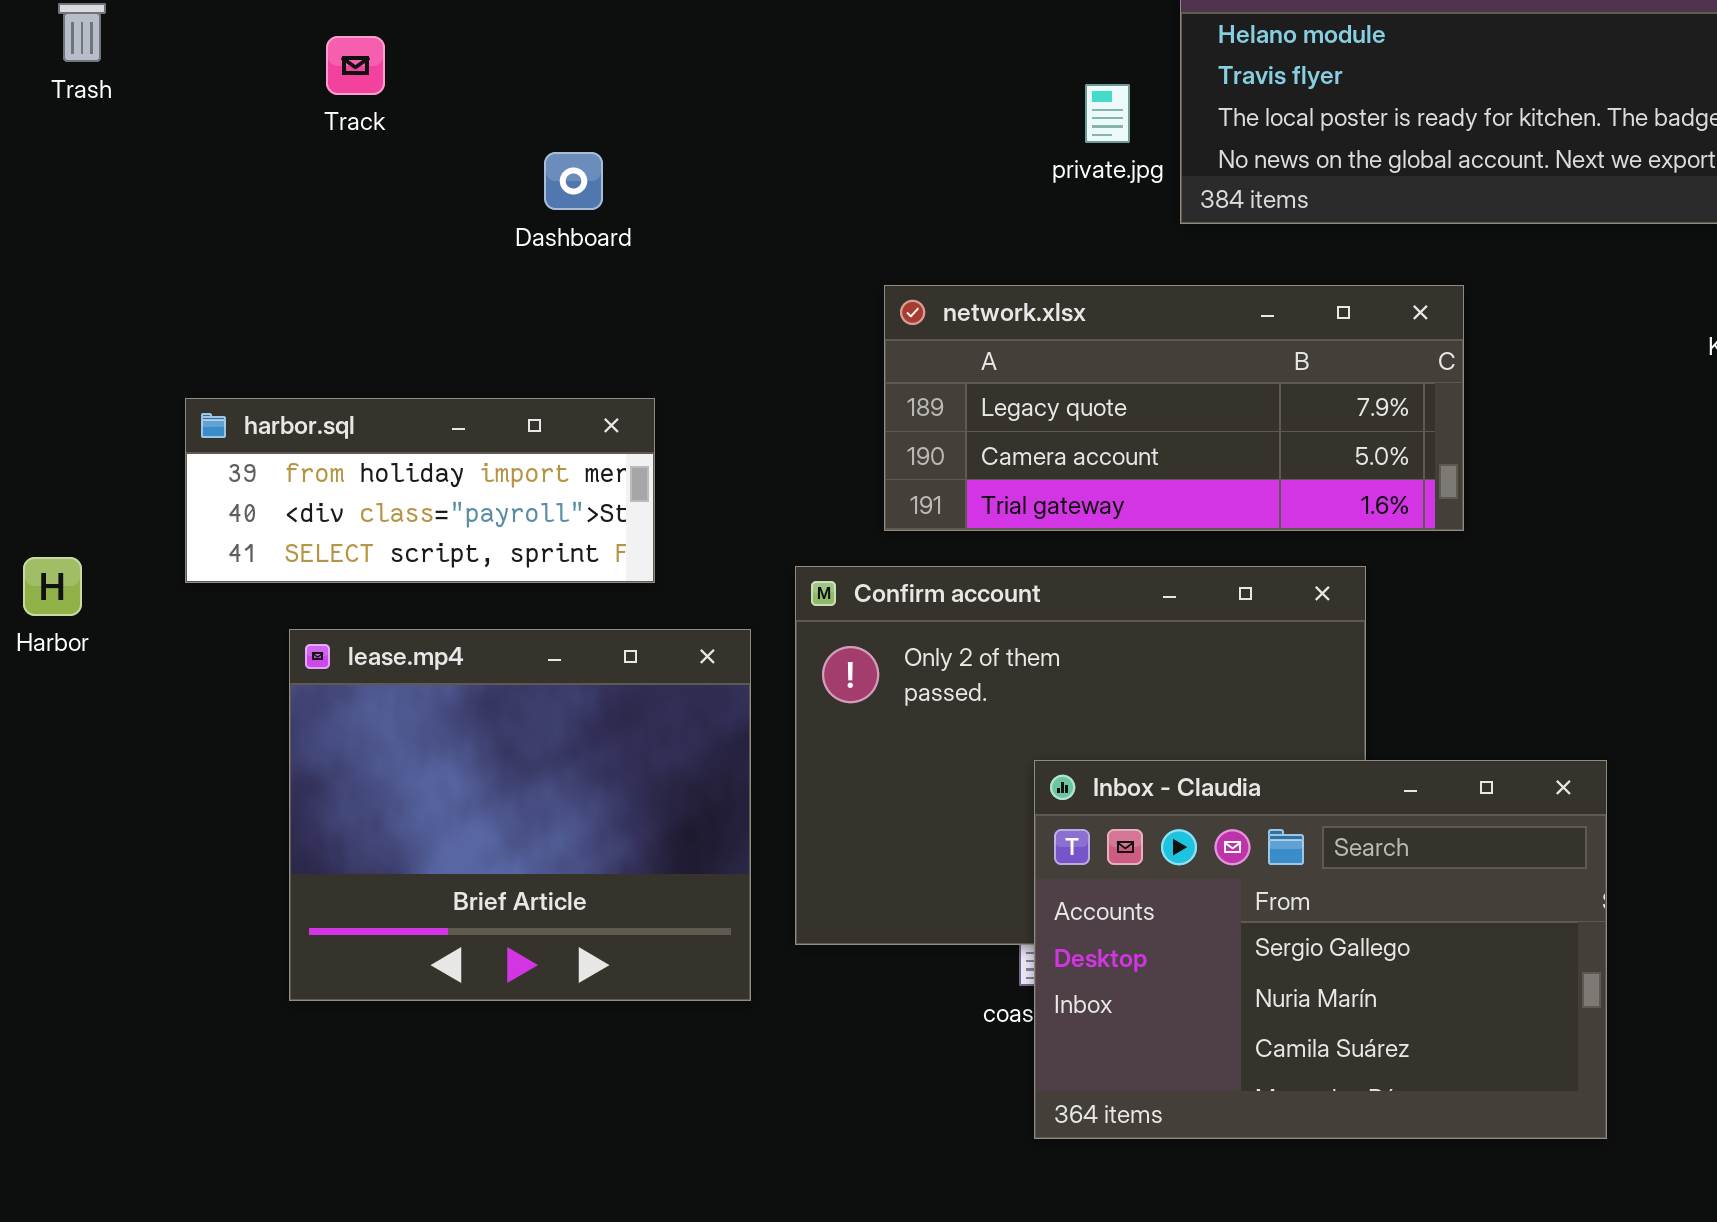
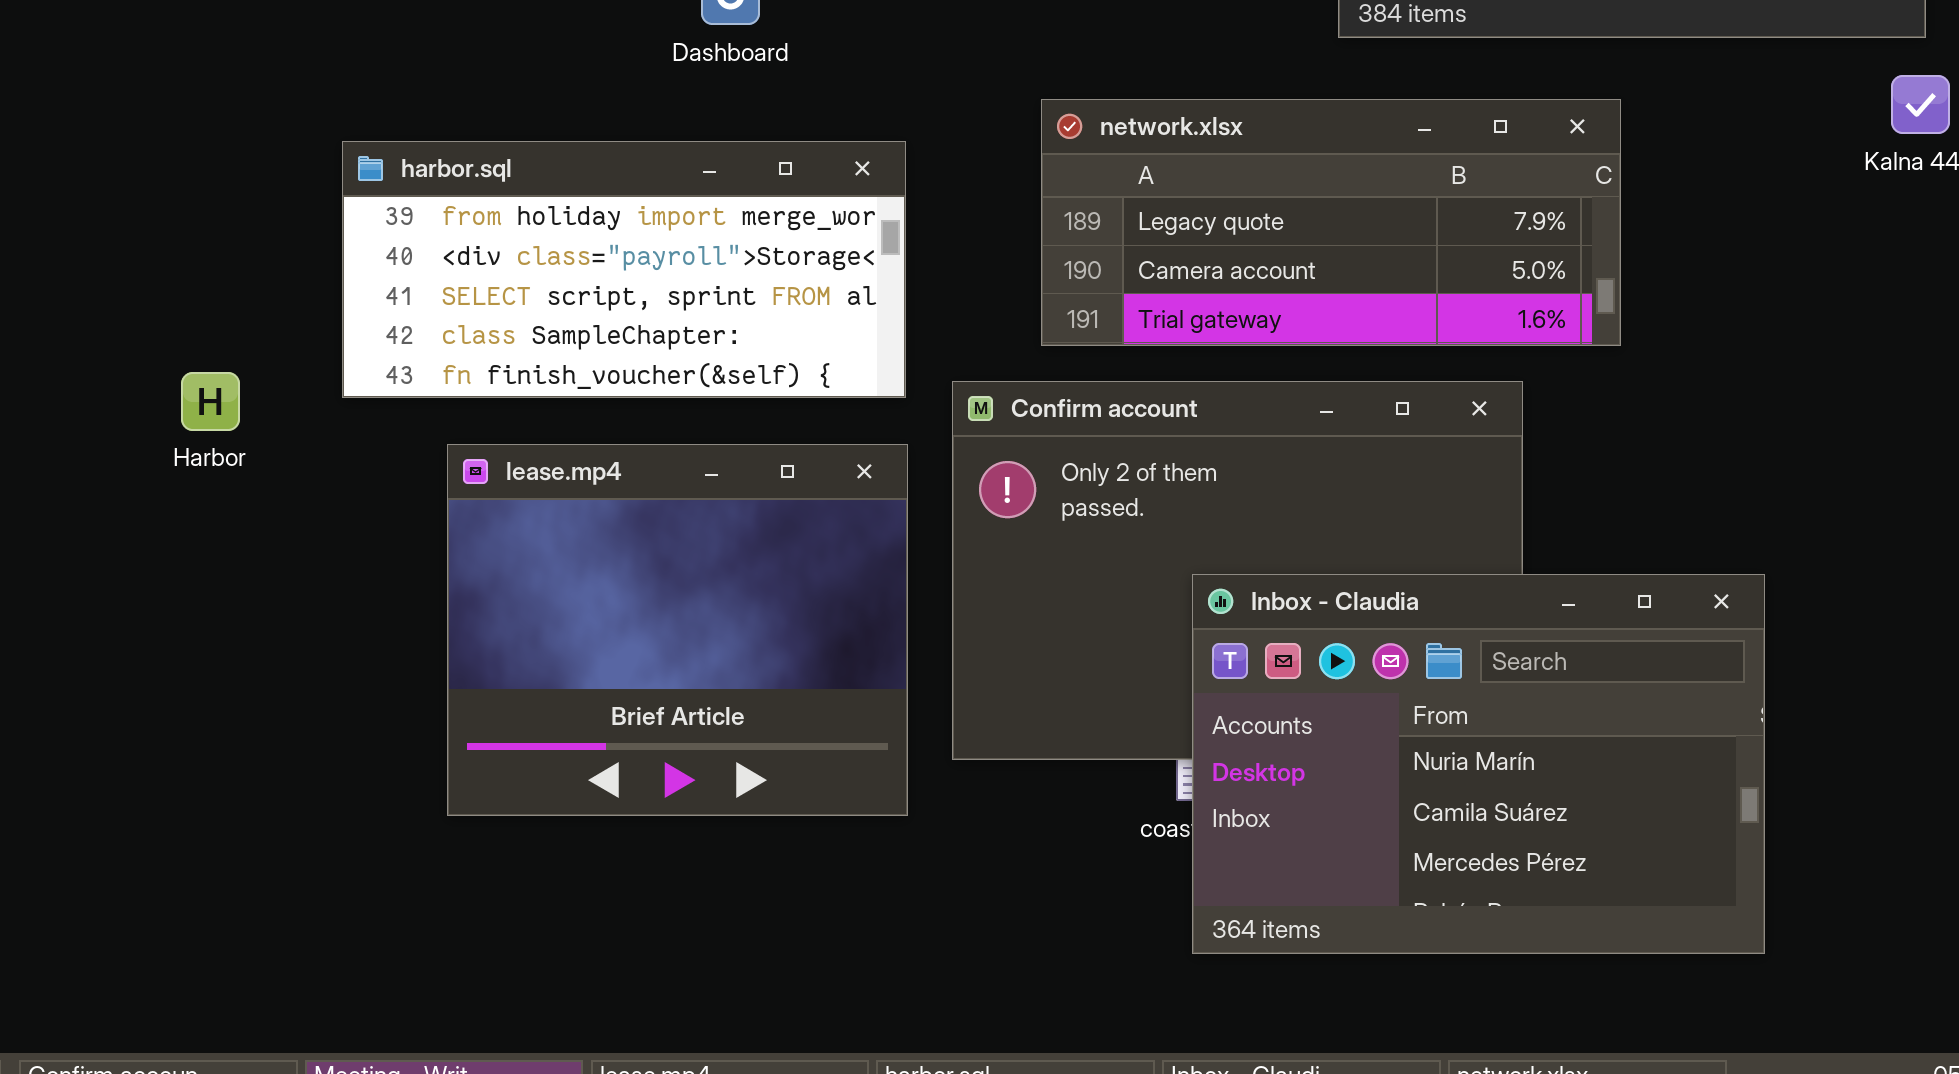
harbor.sql: [185,398,655,583] -> [342,141,906,398], resized
Inbox - Claudia: [1034,760,1607,1139] -> [1192,574,1765,954], scrolled down 1 row

